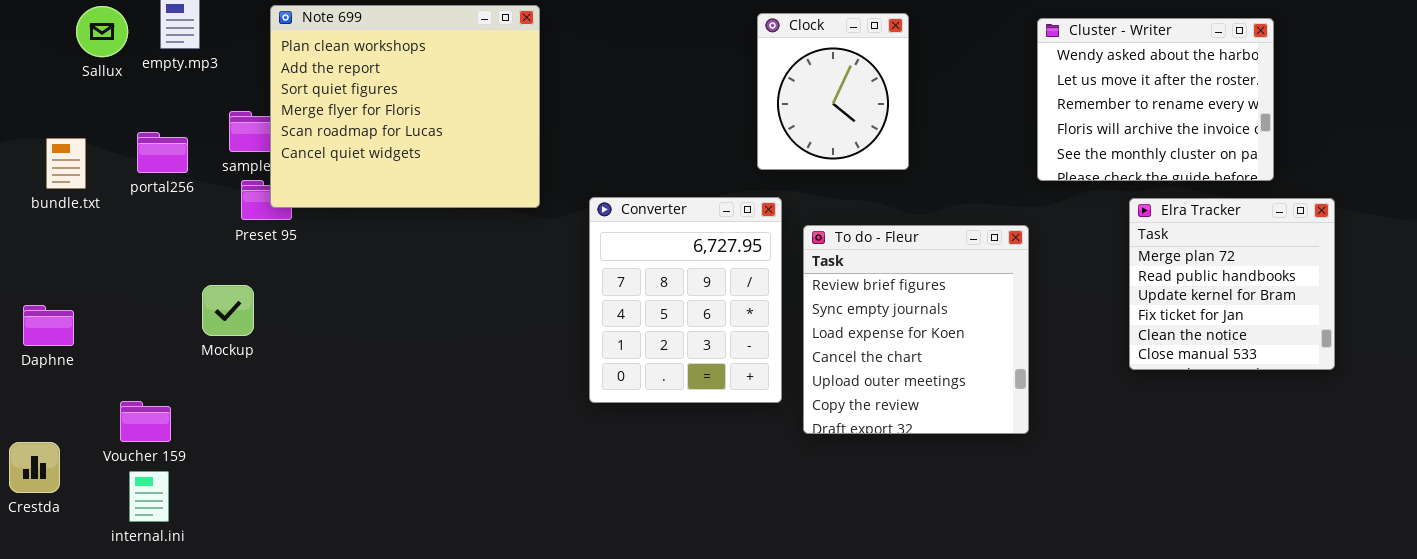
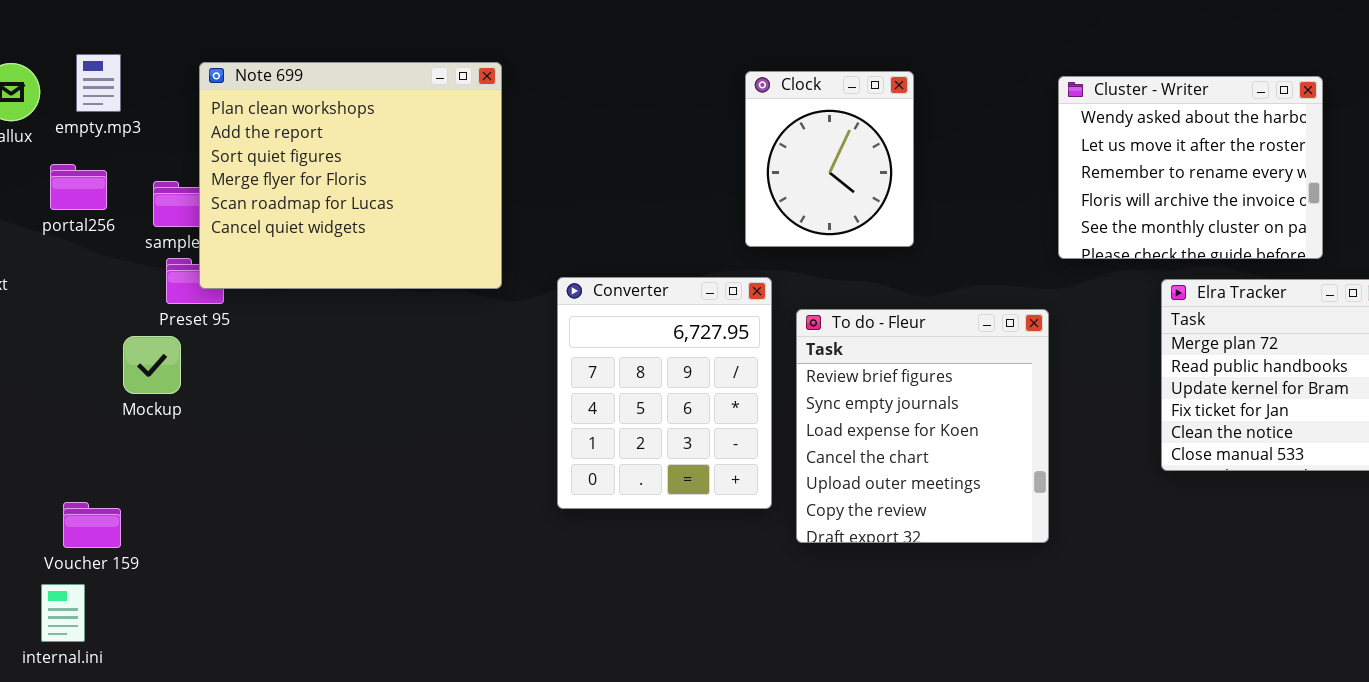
portal256: [137,132,188,173] -> [50,164,107,210], moved
Mockup: [202,285,254,336] -> [123,336,181,394], moved
Voucher 159: [120,401,171,442] -> [63,502,121,548], moved

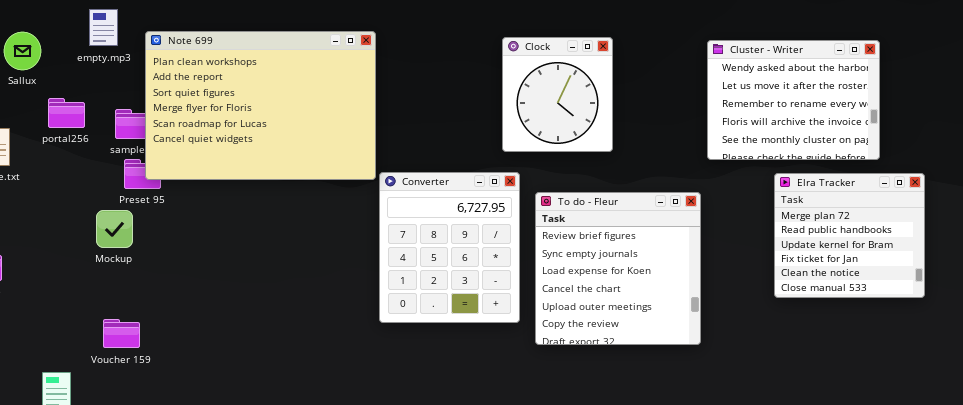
empty.mp3: [76,54,121,112] -> [89,9,118,46], moved
Note 699: [199,62,502,289] -> [145,31,376,180], resized
Voucher 159: [63,502,121,548] -> [103,319,140,348], moved

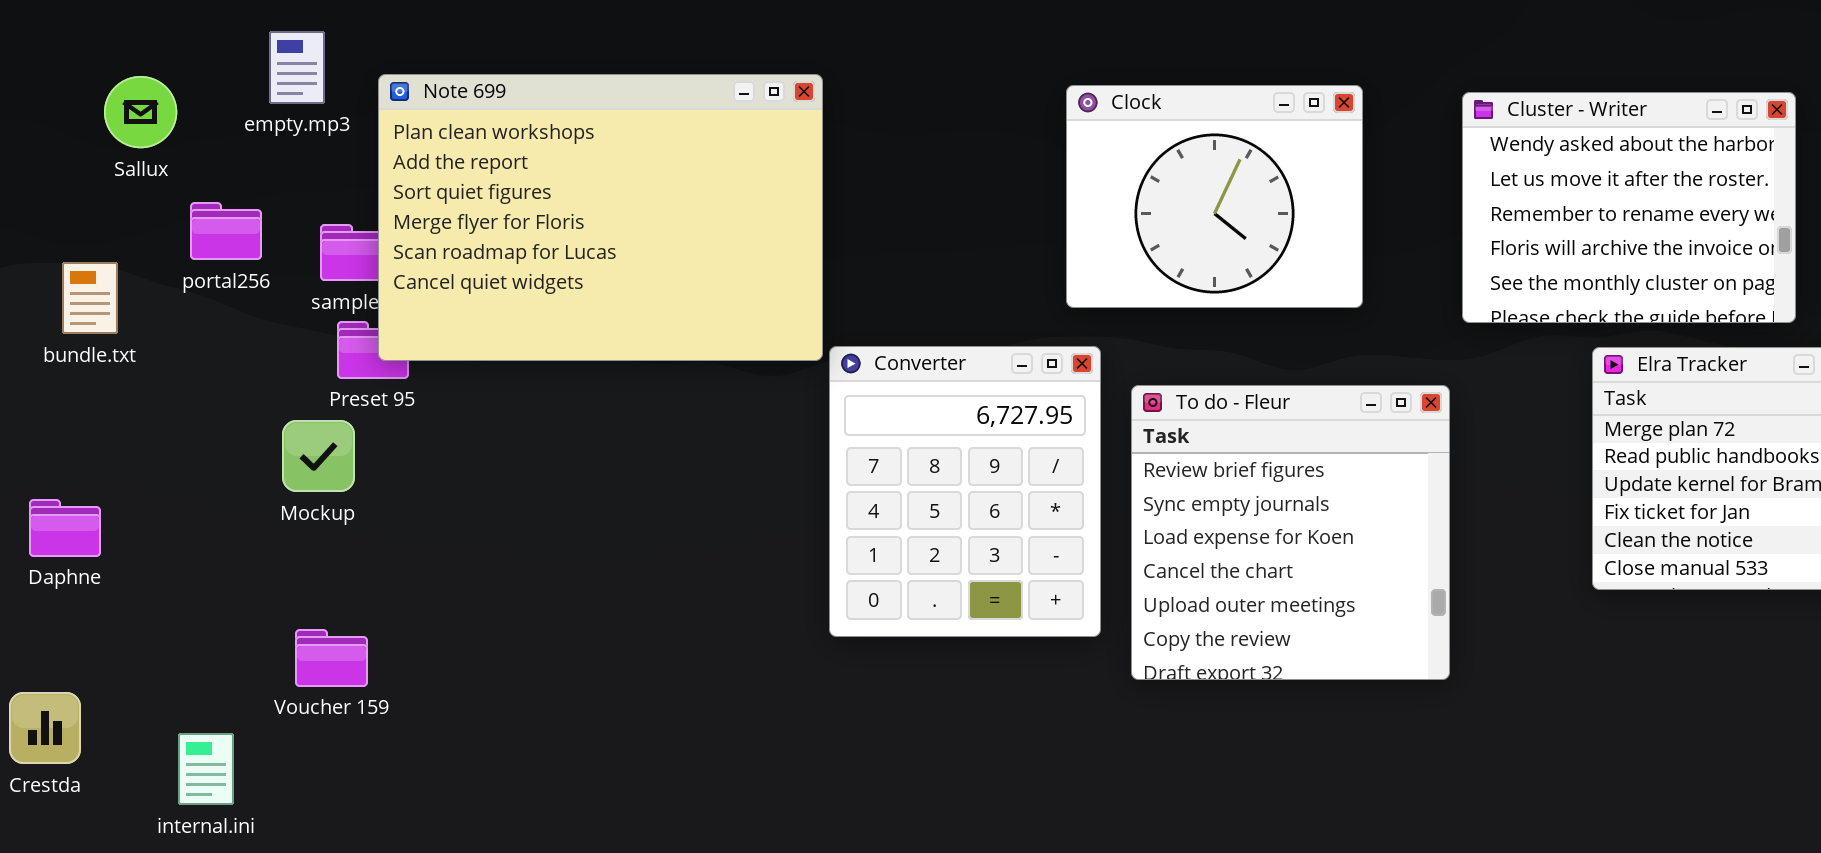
Clock: [502,37,613,152] -> [1066,85,1363,308], resized

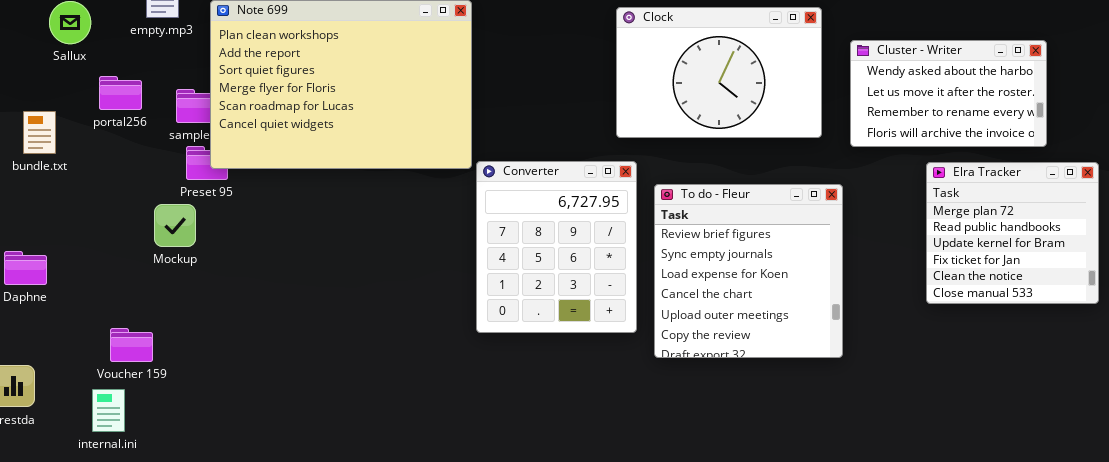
Clock: [1066,85,1363,308] -> [616,7,822,138], resized
Cluster - Writer: [1462,92,1796,323] -> [850,40,1047,147], resized
Voucher 159: [295,629,368,687] -> [110,328,153,362], moved

